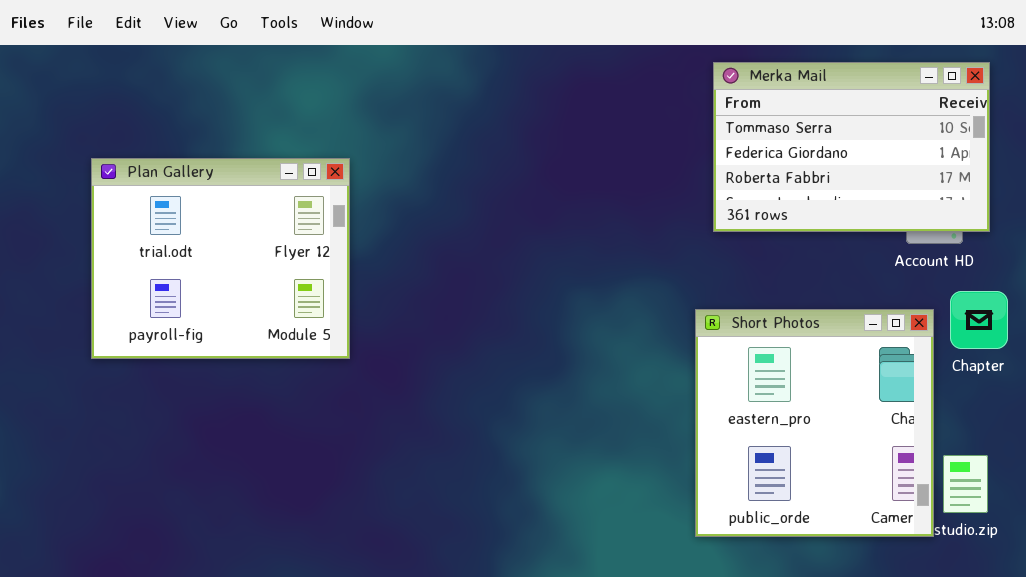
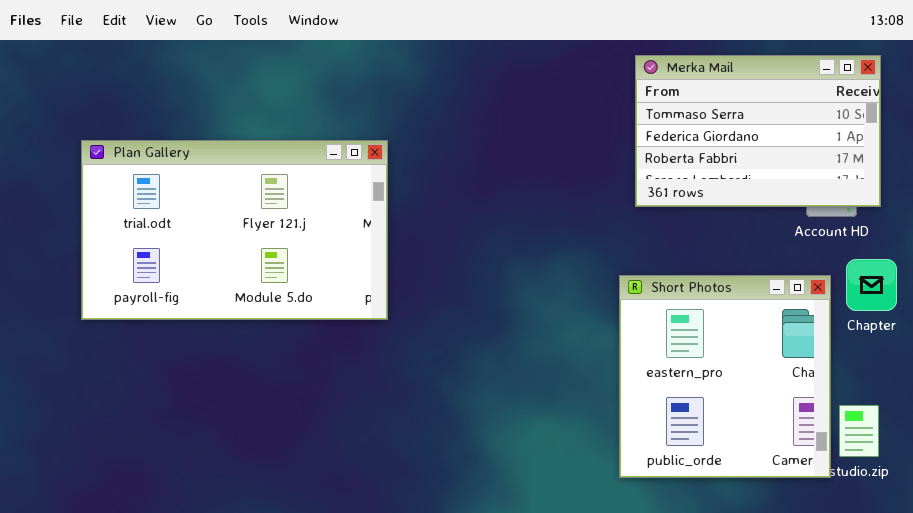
Plan Gallery: [91,158,350,359] -> [81,140,388,320], resized

